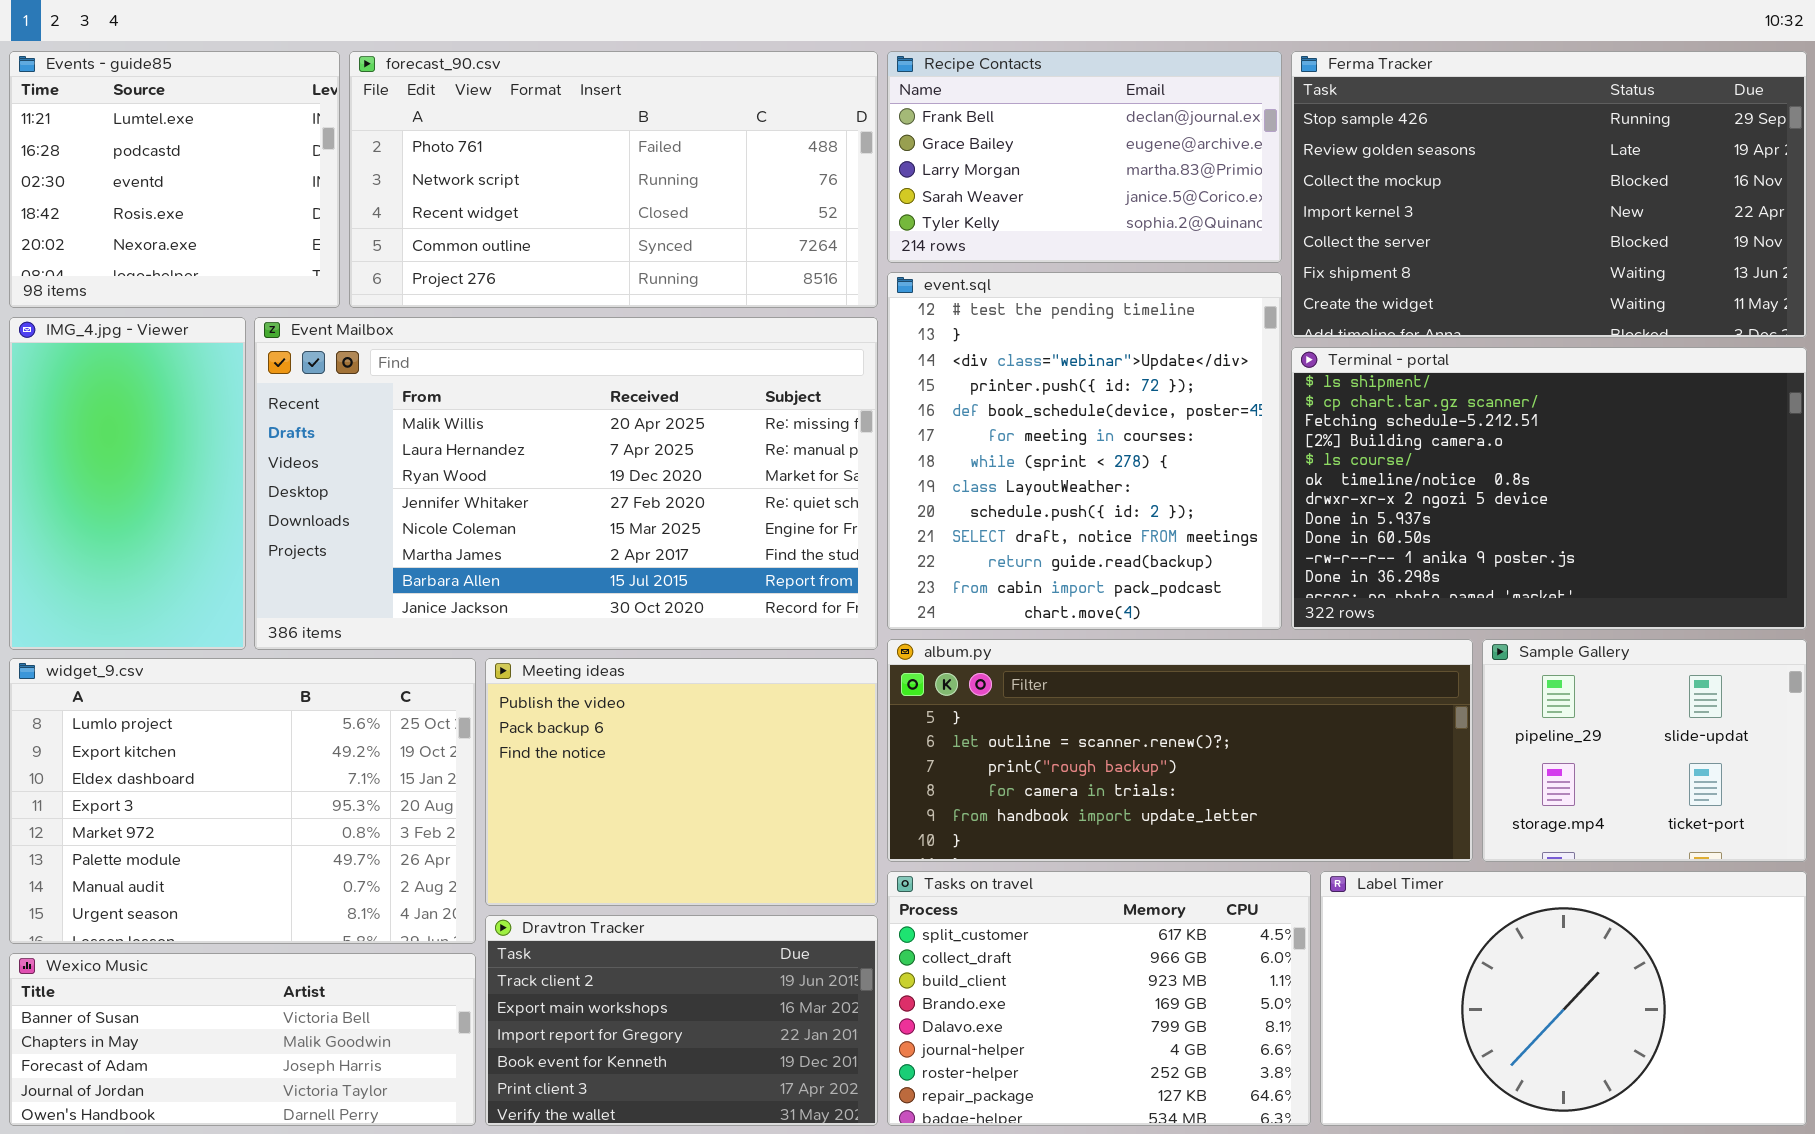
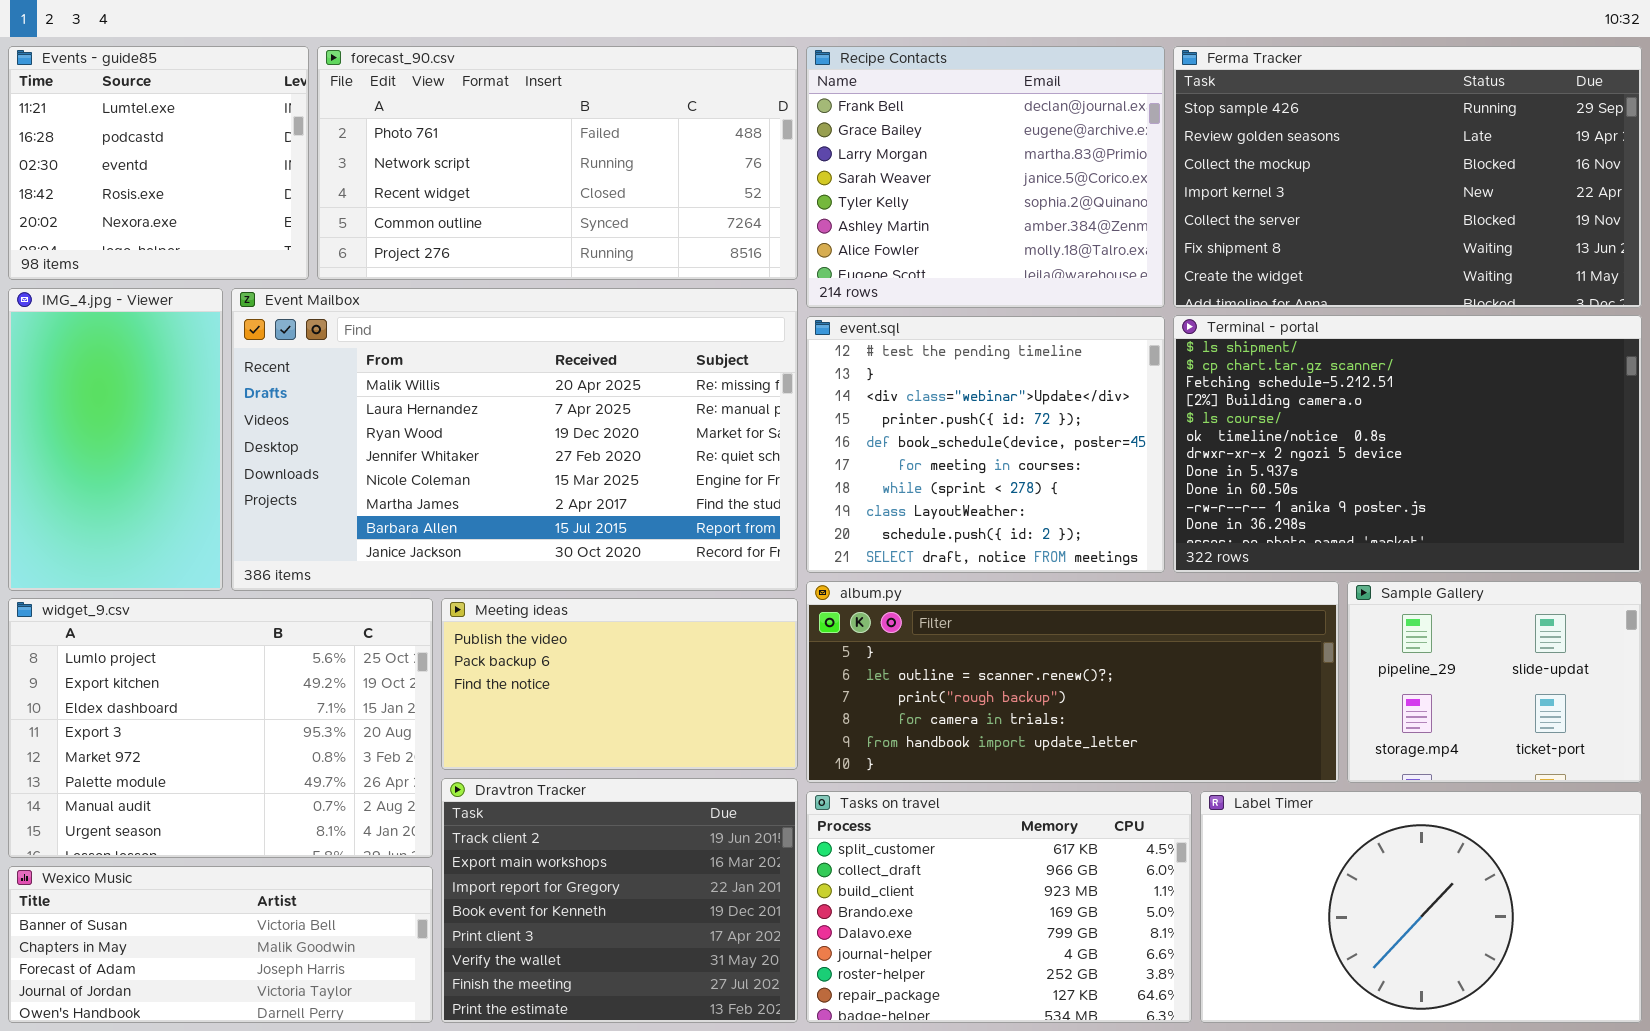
Recipe Contacts: [887,51,1282,263] -> [806,46,1165,308], resized
event.sql: [887,272,1282,630] -> [806,316,1165,573], resized
Meeting ideas: [485,658,878,906] -> [441,598,798,770], resized
Dravtron Tracker: [485,915,878,1126] -> [441,778,798,1023], resized

